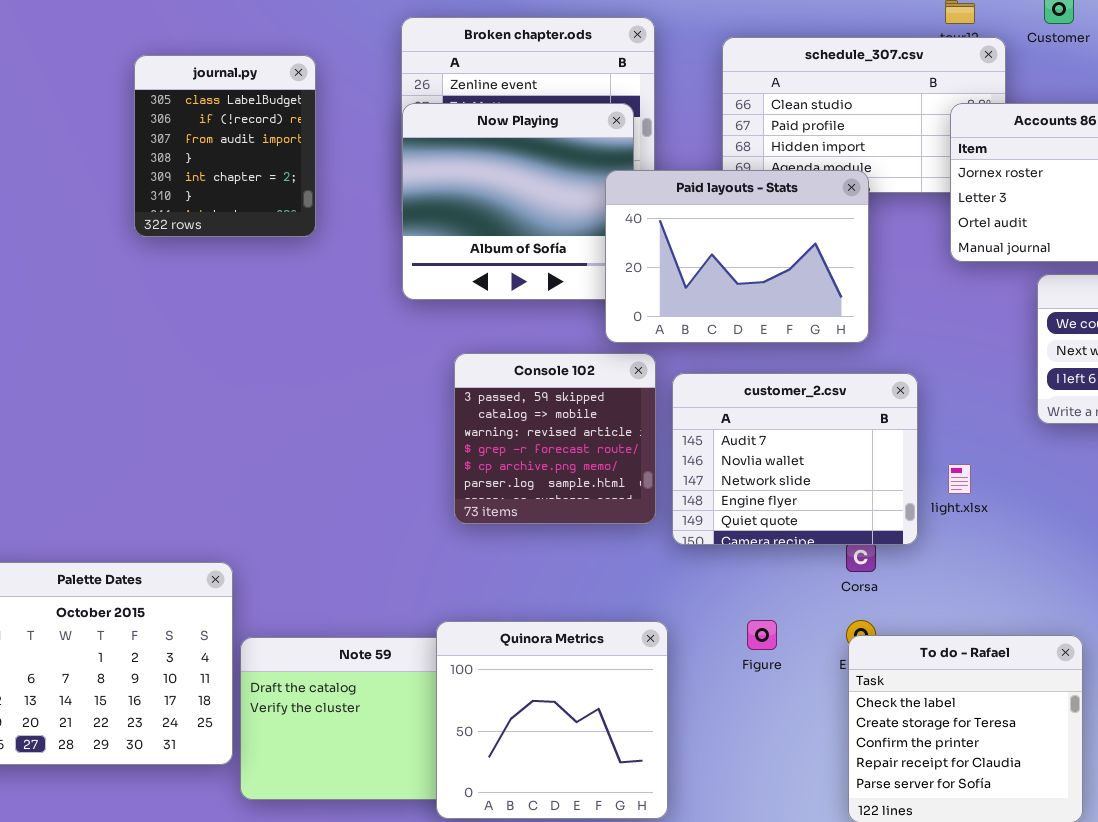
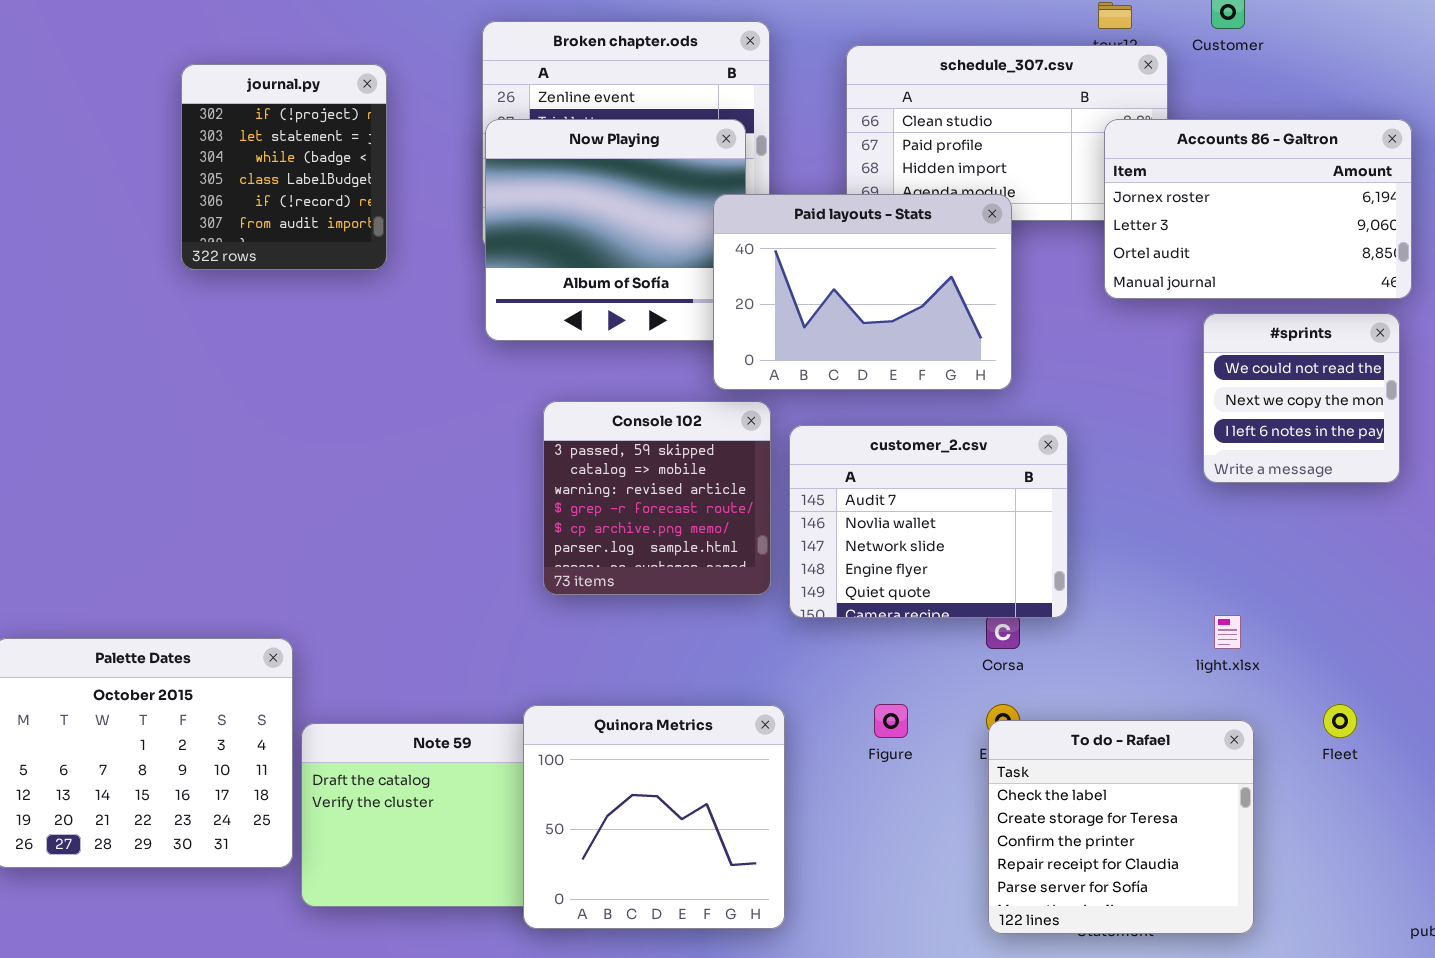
journal.py: [134,55,316,237] -> [181,64,387,270], scrolled up 3 rows
light.xlsx: [948,464,971,494] -> [1214,615,1241,649], moved

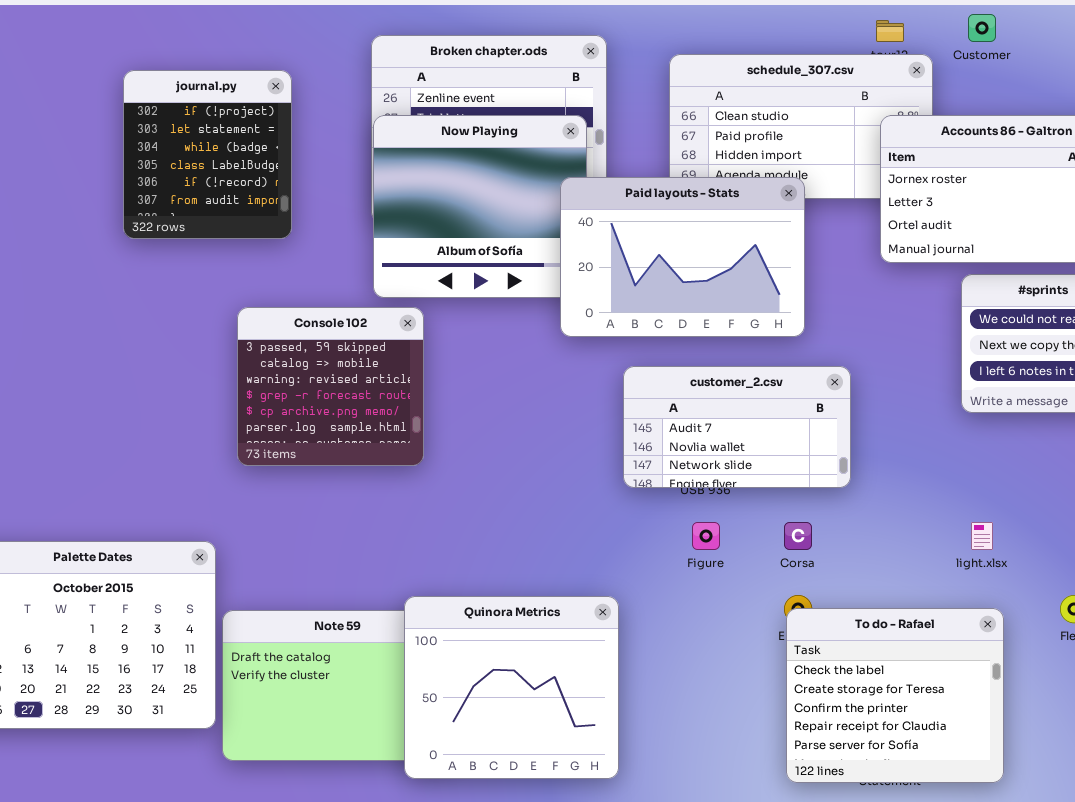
Console 102: [543,401,771,595] -> [237,307,424,466], moved
customer_2.csv: [789,425,1068,618] -> [623,366,851,488], resized
Figure: [874,704,908,738] -> [692,522,720,550], moved

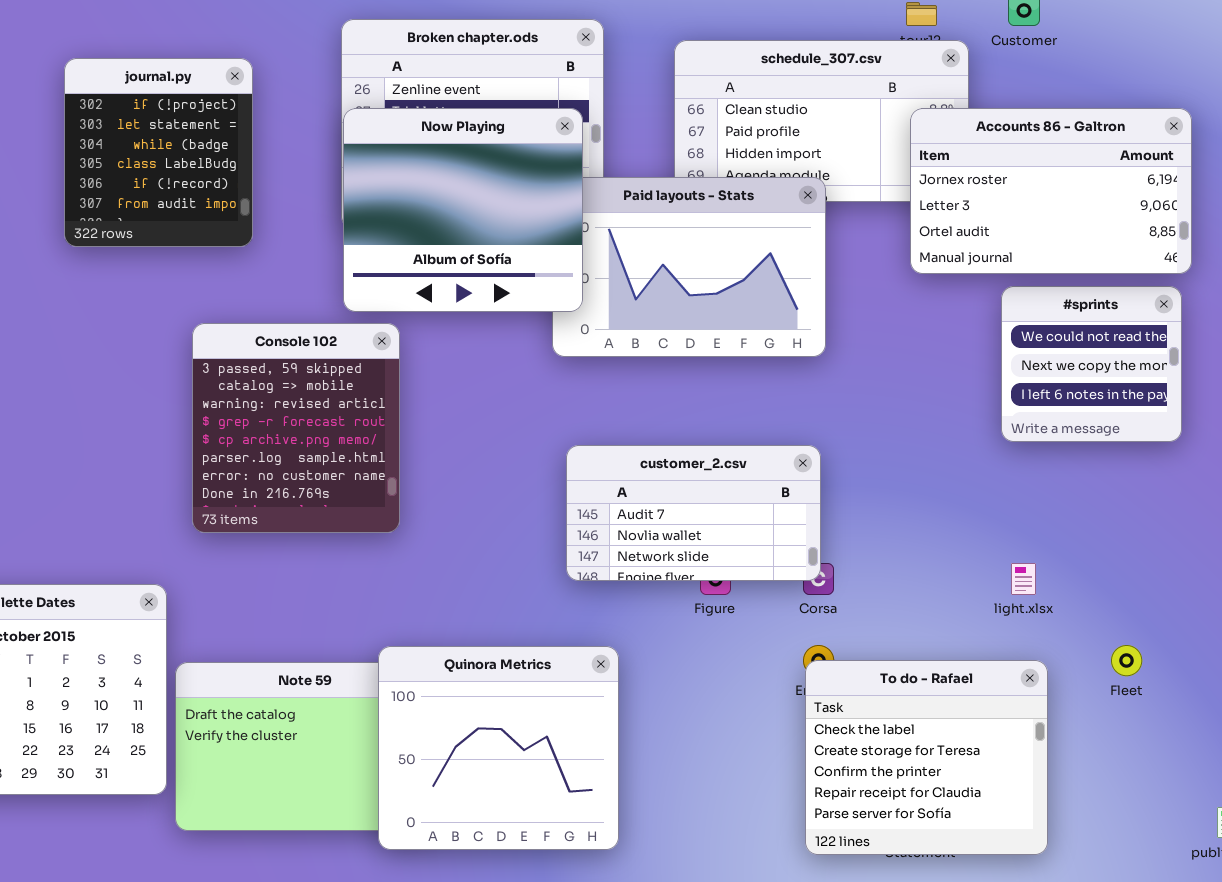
Now Playing: [373,115,587,298] -> [343,108,583,312], raised
Console 102: [237,307,424,466] -> [192,323,400,533], resized
customer_2.csv: [623,366,851,488] -> [566,445,821,581], moved

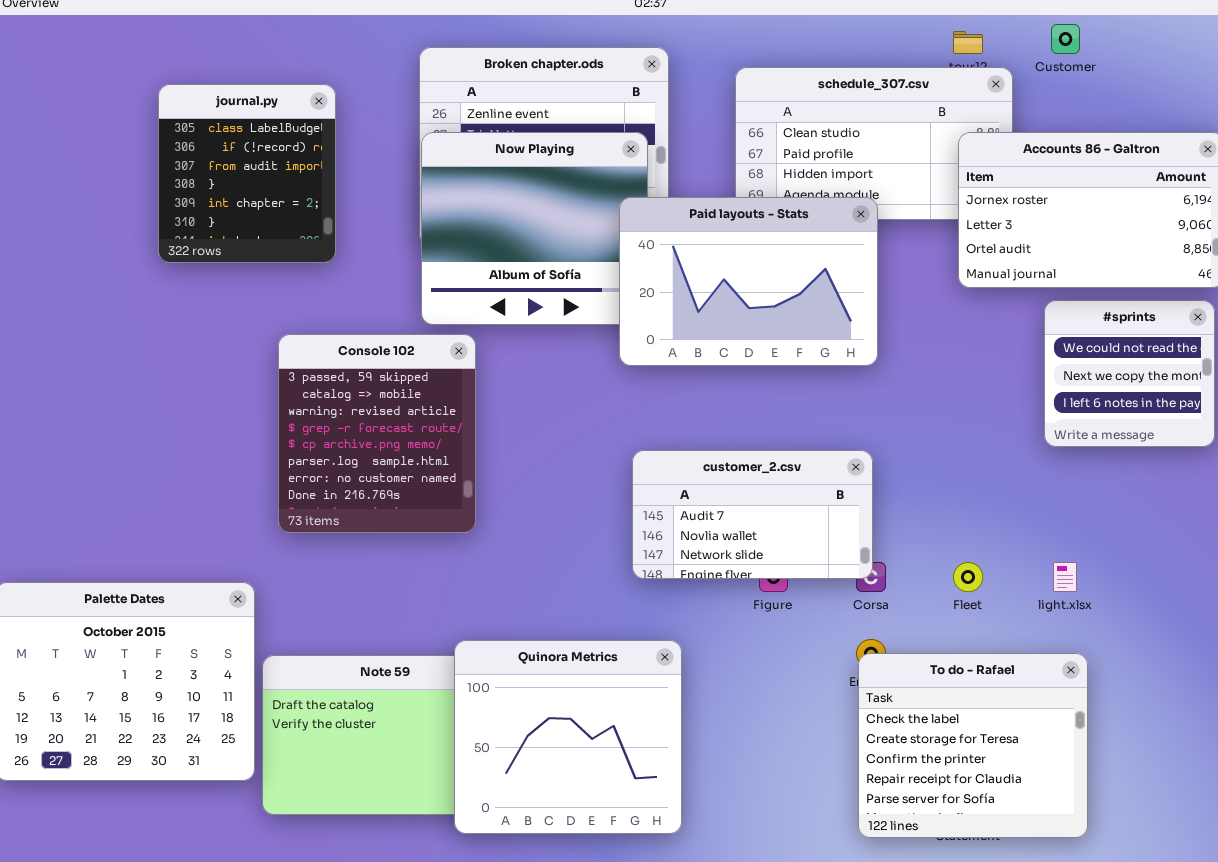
journal.py: [64,58,253,247] -> [158,84,336,263], scrolled down 3 rows
Paid layouts - Stats: [552,177,826,357] -> [619,197,878,366], raised
Fleet: [1111,645,1142,676] -> [953,562,983,592], moved

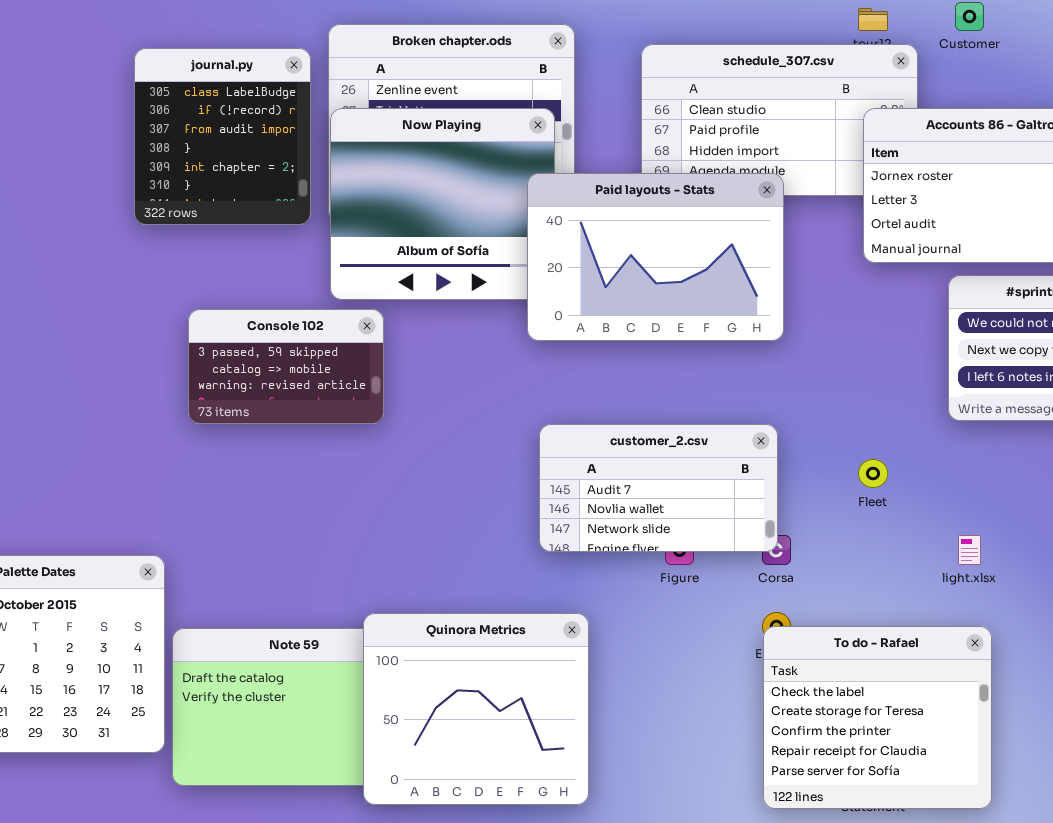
journal.py: [158,84,336,263] -> [134,48,311,225], moved
Console 102: [278,334,476,533] -> [188,309,384,424], resized
Fleet: [953,562,983,592] -> [858,459,888,488], moved

